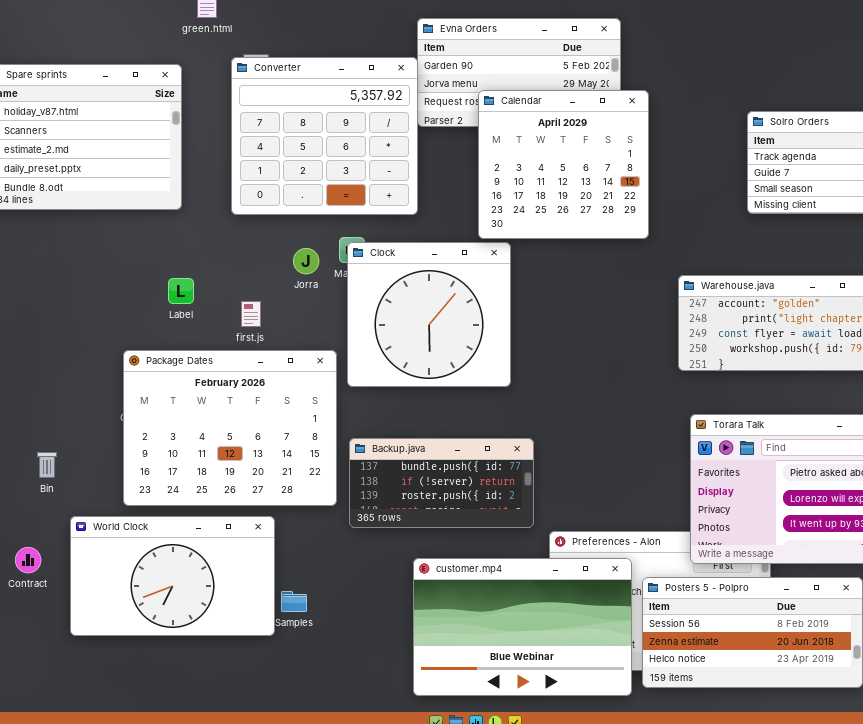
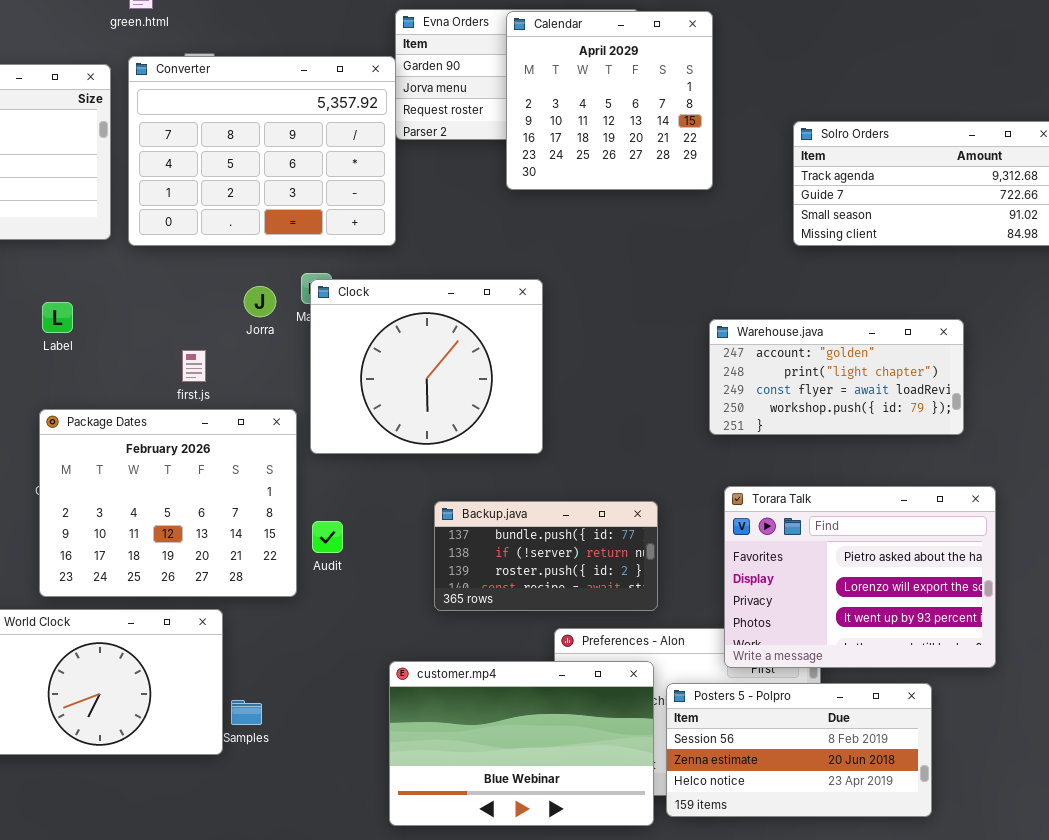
Converter: [231,57,418,215] -> [128,56,396,246], resized
Calendar: [478,90,649,239] -> [506,11,713,190], moved
Clock: [347,242,511,387] -> [310,279,543,454], resized
Label: [168,278,194,304] -> [42,302,73,333], moved
Backup.java: [349,438,534,528] -> [434,501,658,611], moved

